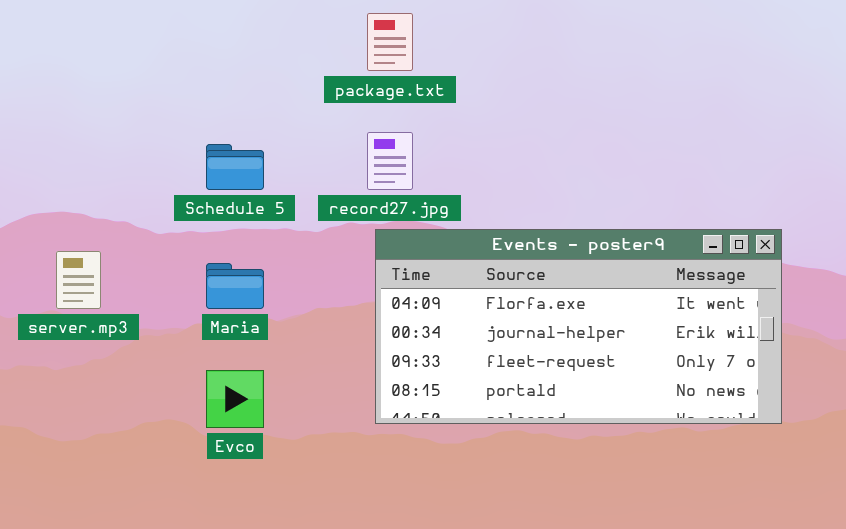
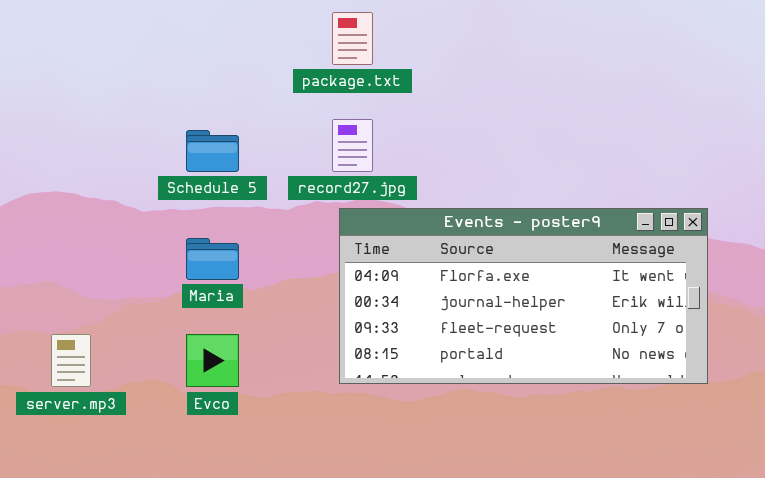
server.mp3: [56,251,101,309] -> [51,334,91,387], moved

